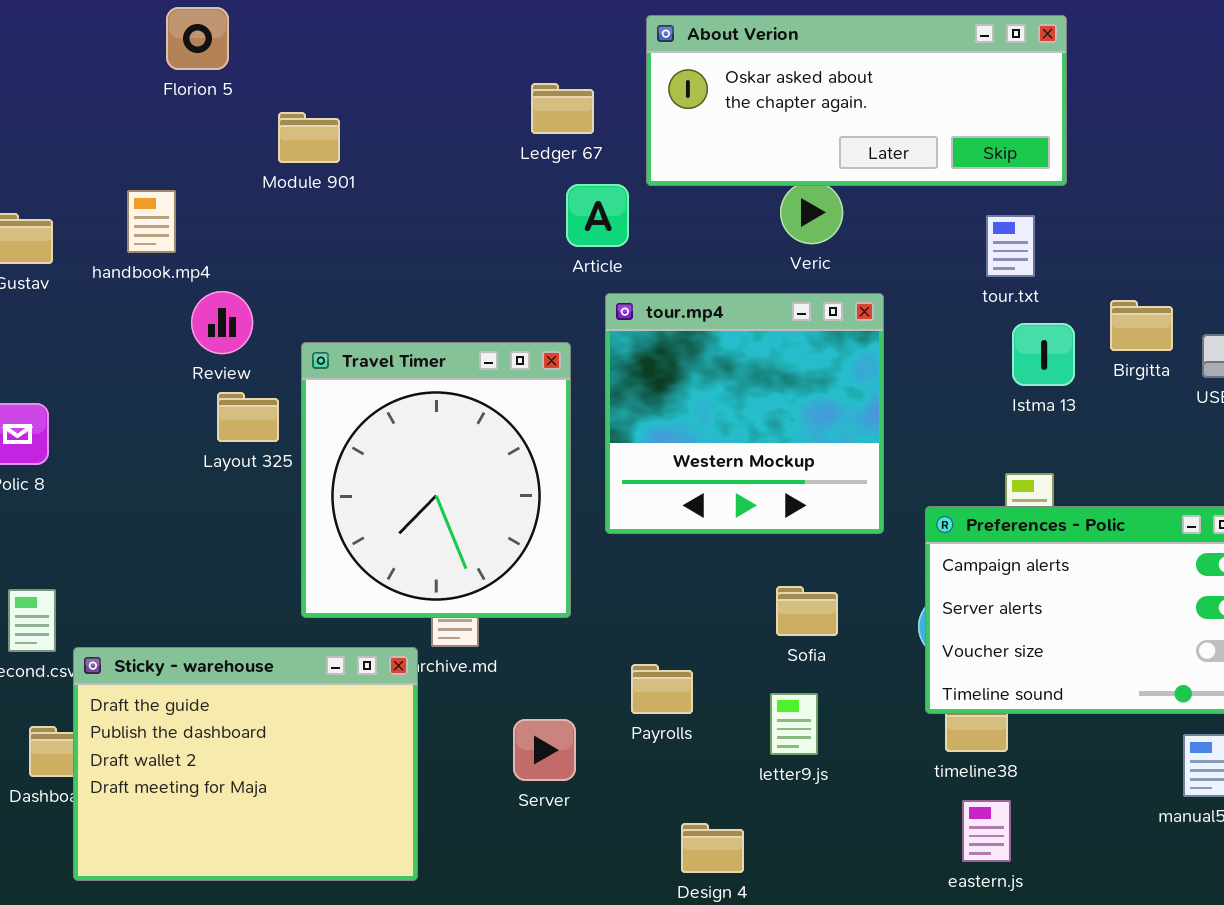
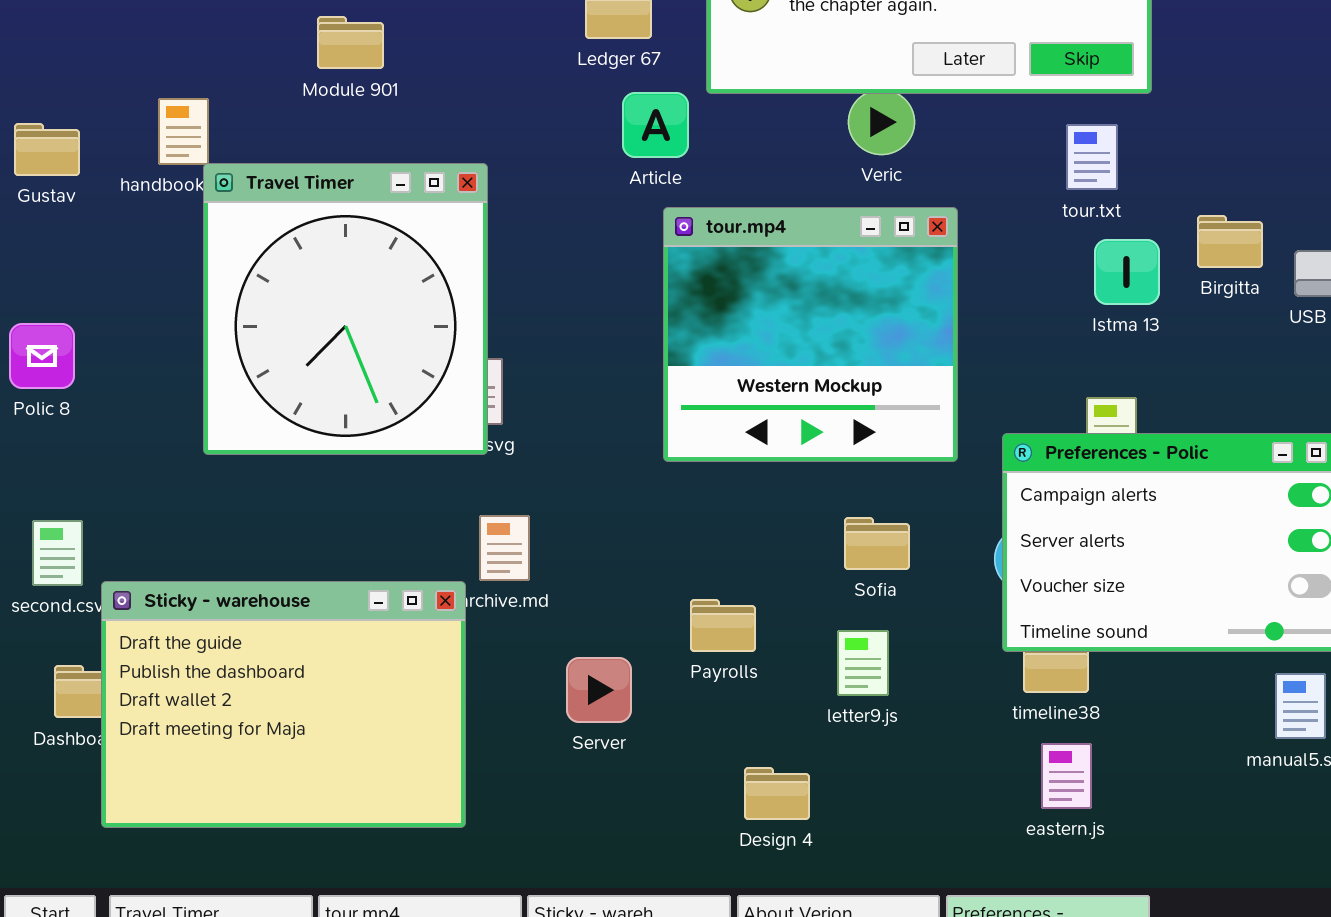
Travel Timer: [301,342,571,618] -> [203,163,488,455], moved

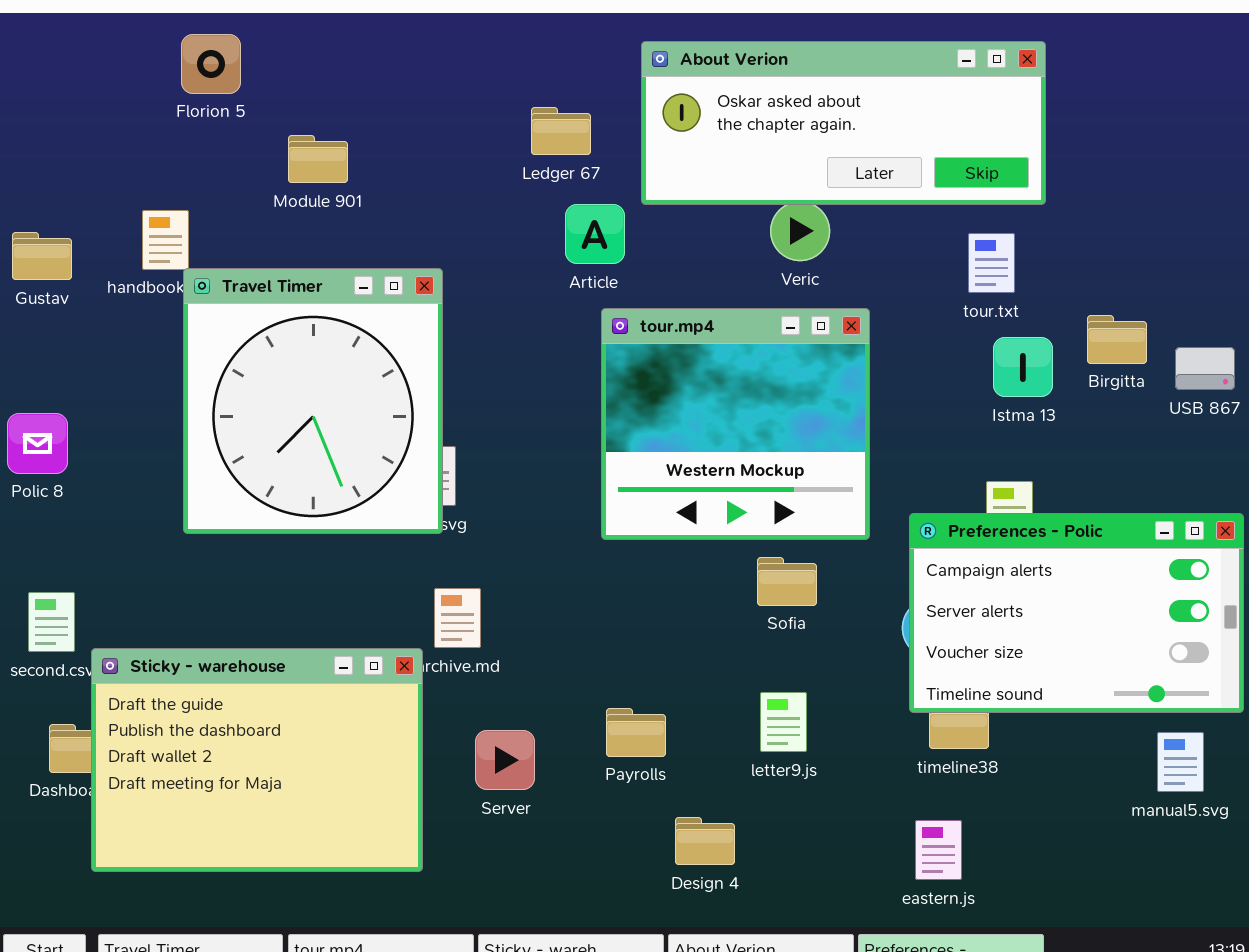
Sofia: [844,517,910,570] -> [757,557,817,606], moved
Payrolls: [690,599,756,652] -> [606,708,666,757], moved
Server: [566,657,632,723] -> [475,730,535,790], moved
eastern.js: [1041,743,1092,809] -> [915,820,962,880], moved

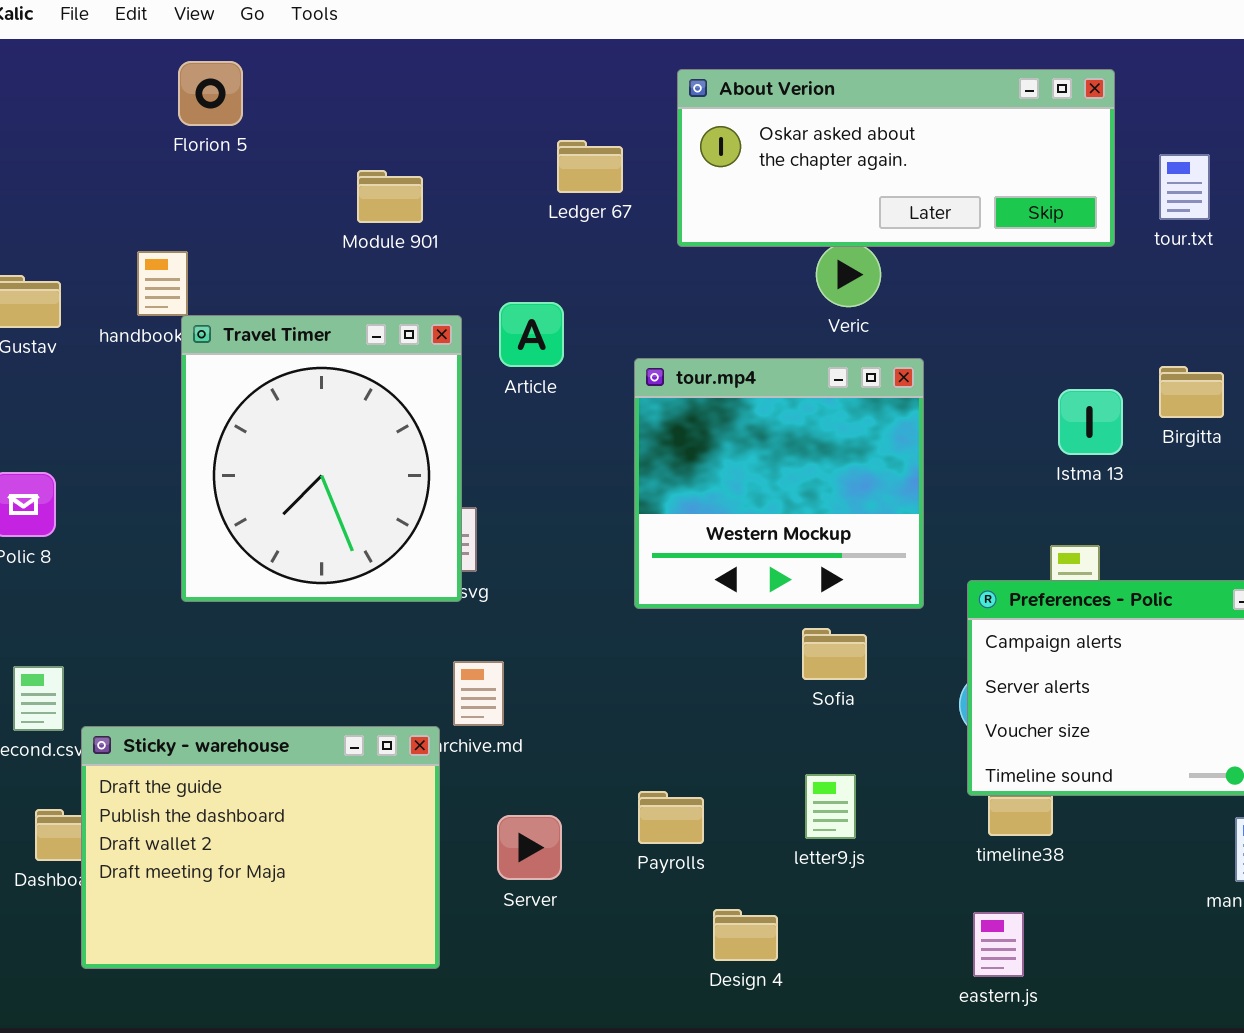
Module 901: [288,135,348,183] -> [357,170,423,223], moved
Article: [565,204,625,264] -> [499,302,564,367], moved
tour.txt: [968,233,1015,293] -> [1159,154,1210,220], moved

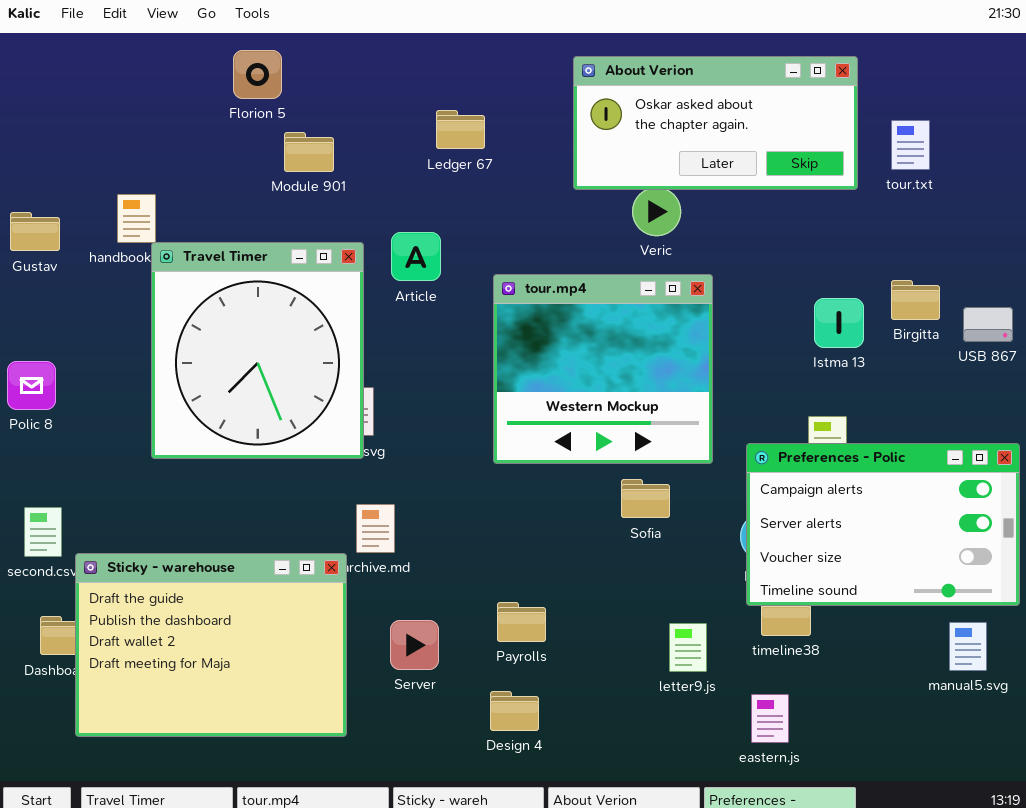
Florion 5: [178,61,243,126] -> [233,50,282,99], moved
About Verion: [677,69,1115,247] -> [573,56,858,190], resized
letter9.js: [805,774,856,839] -> [669,623,707,672], moved
Design 4: [713,909,778,961] -> [490,691,539,731], moved

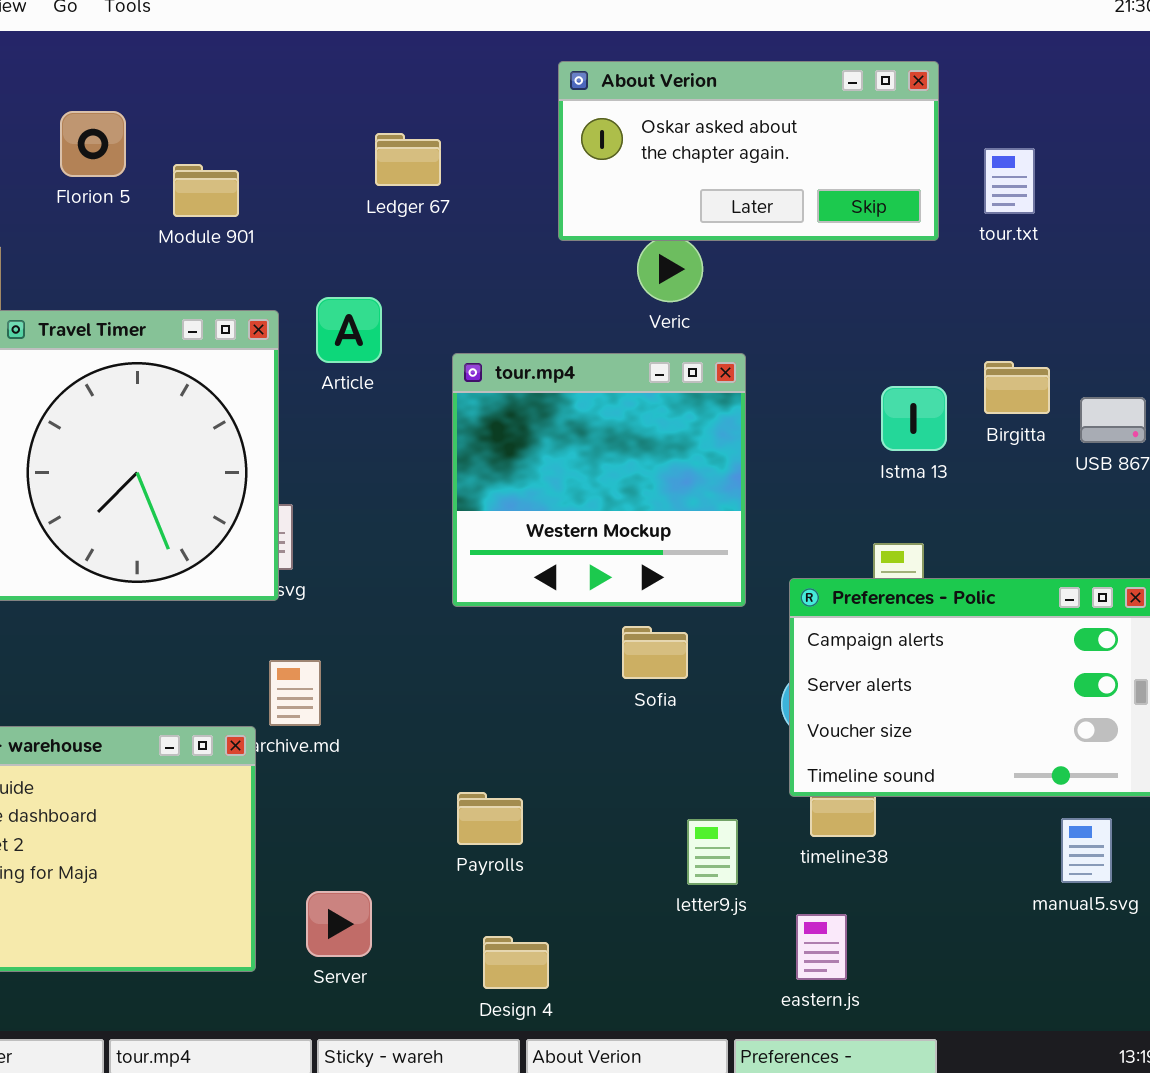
Florion 5: [233,50,282,99] -> [60,111,126,177], moved
Server: [390,620,439,670] -> [306,891,372,957], moved
Design 4: [490,691,539,731] -> [483,936,549,989], moved

